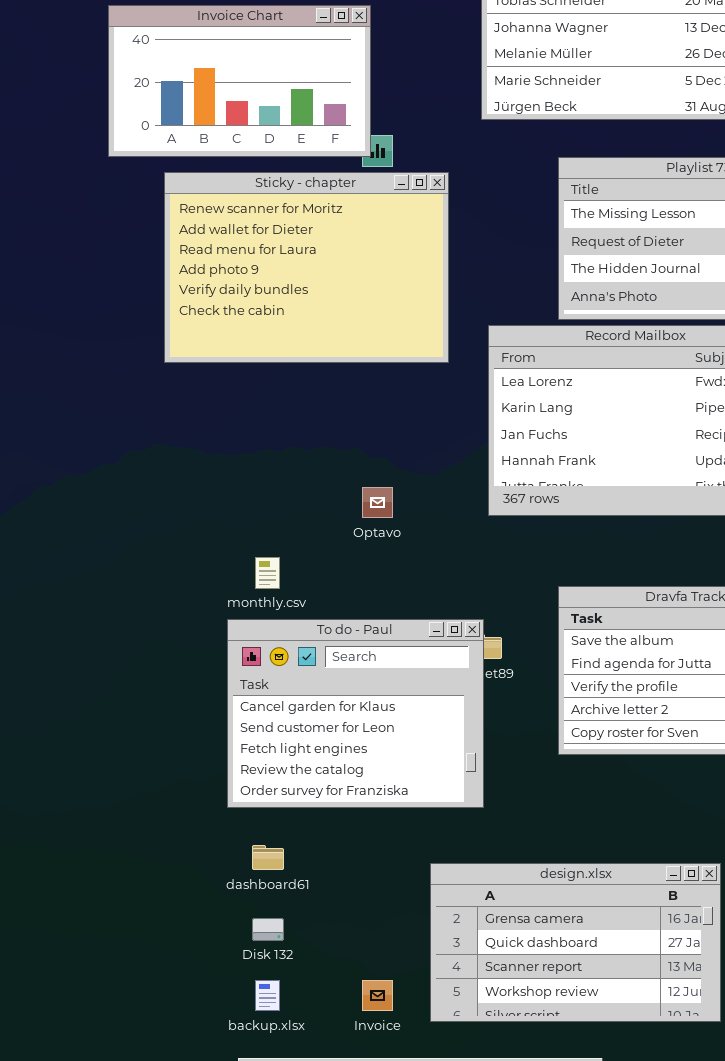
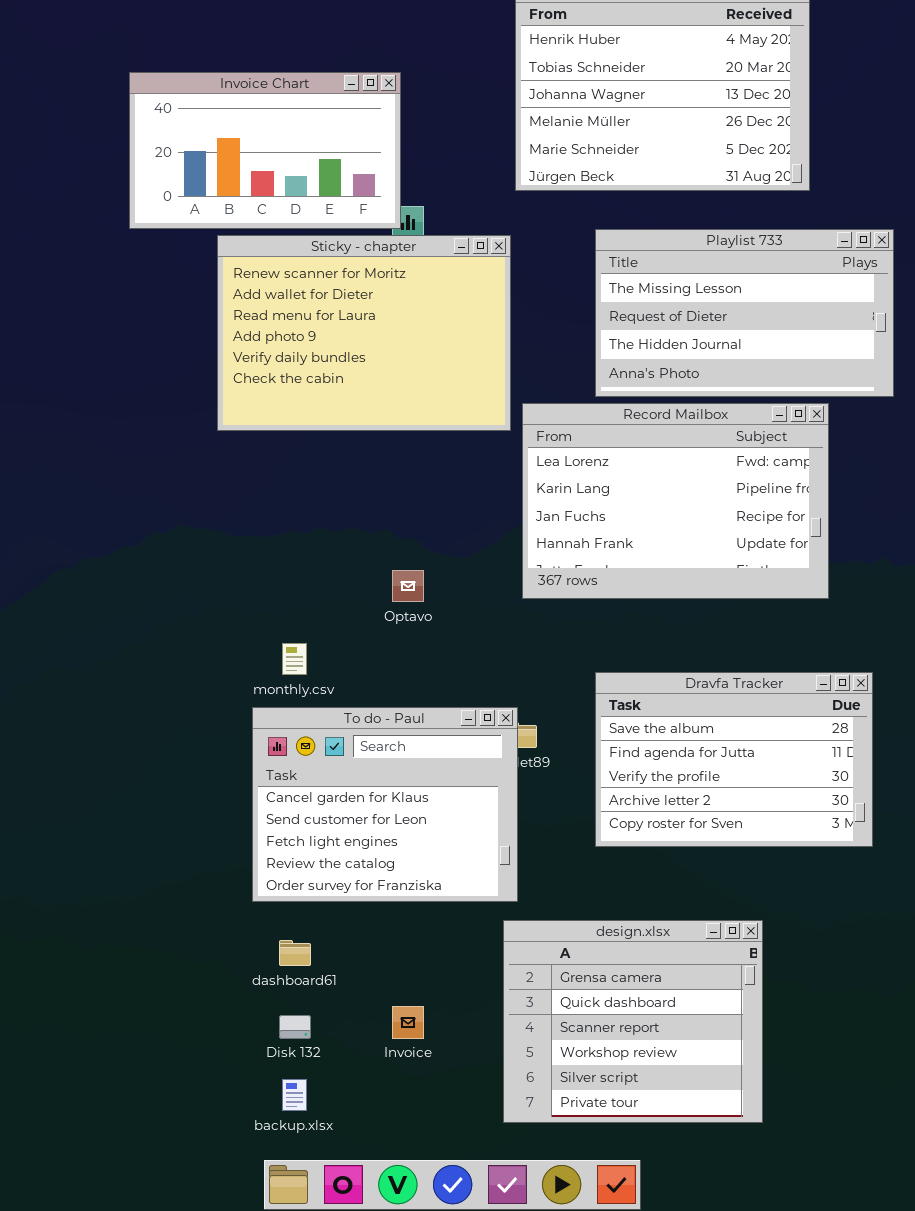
Sticky - chapter: [164,172,449,363] -> [217,235,511,431], moved
design.xlsx: [430,863,721,1022] -> [503,920,763,1123], resized
Invoice: [362,980,393,1011] -> [392,1006,424,1039], moved

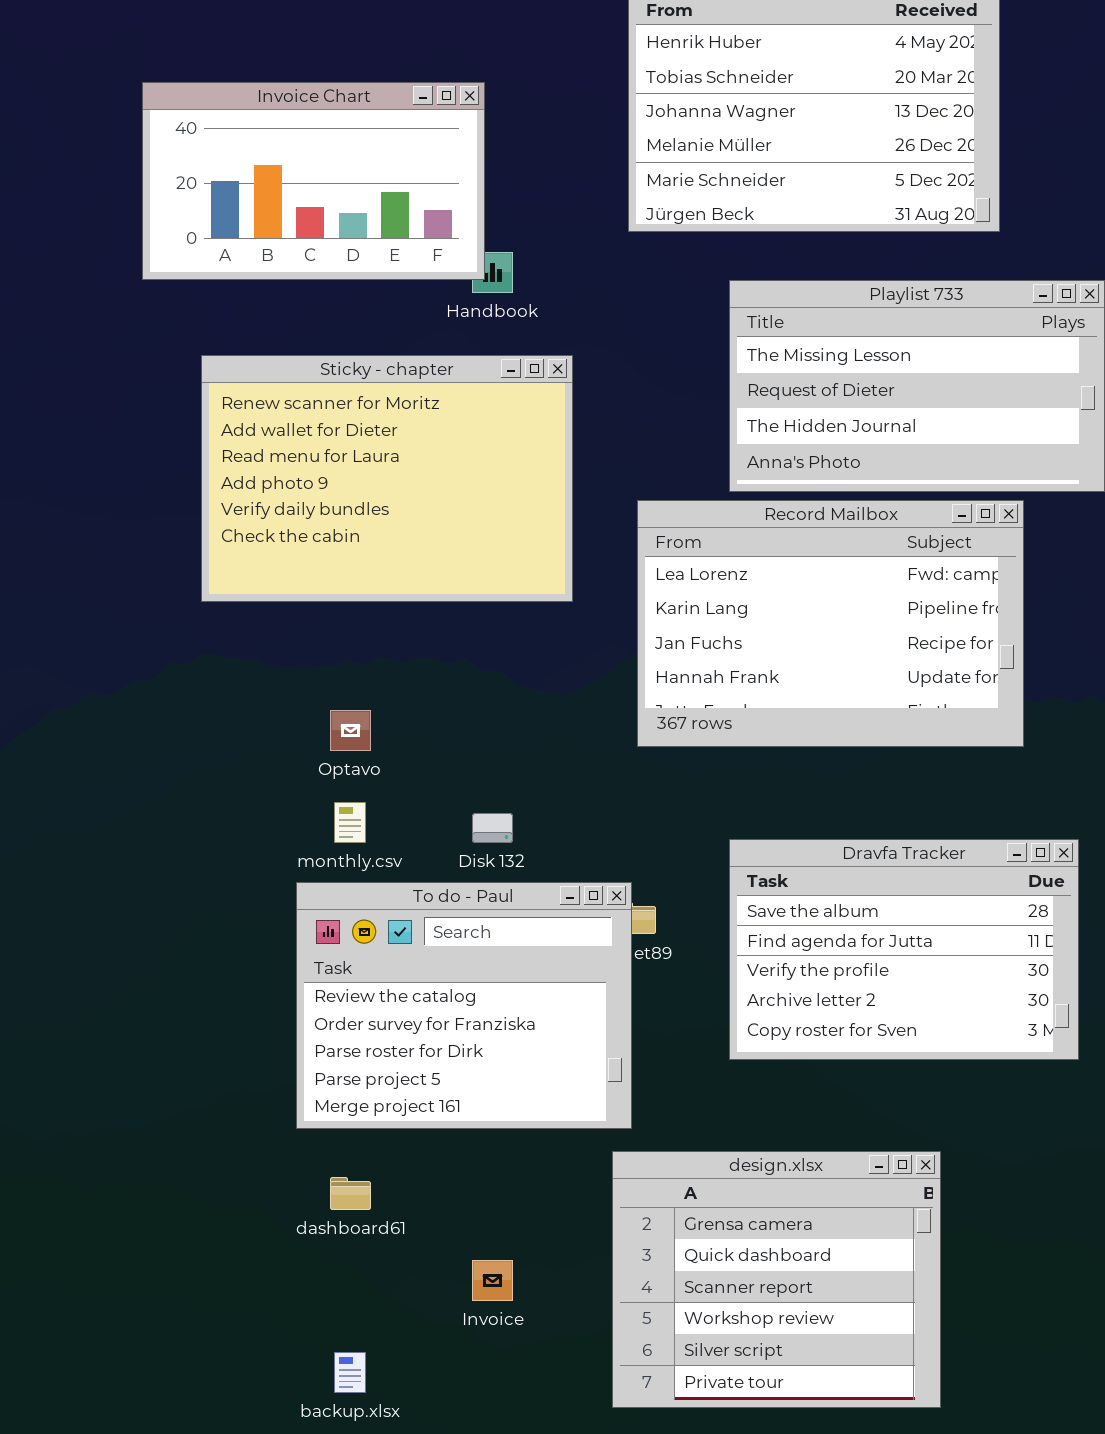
Sticky - chapter: [217,235,511,431] -> [201,355,573,602], moved
Optavo: [392,570,424,602] -> [330,710,371,751], moved
To do - Paul: [252,707,518,902] -> [296,882,632,1129], scrolled down 3 rows
Disk 132: [279,1015,311,1039] -> [472,813,513,843], moved

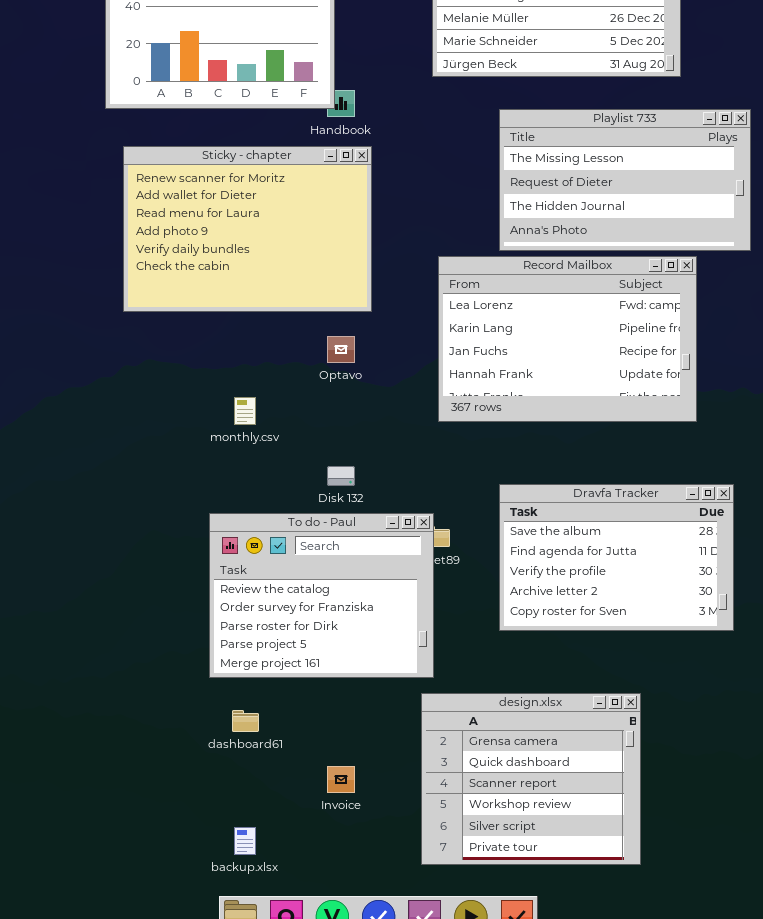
Sticky - chapter: [201,355,573,602] -> [123,146,372,312], moved
Optavo: [330,710,371,751] -> [327,336,355,363], moved
monthly.csv: [334,802,366,843] -> [234,397,256,425], moved

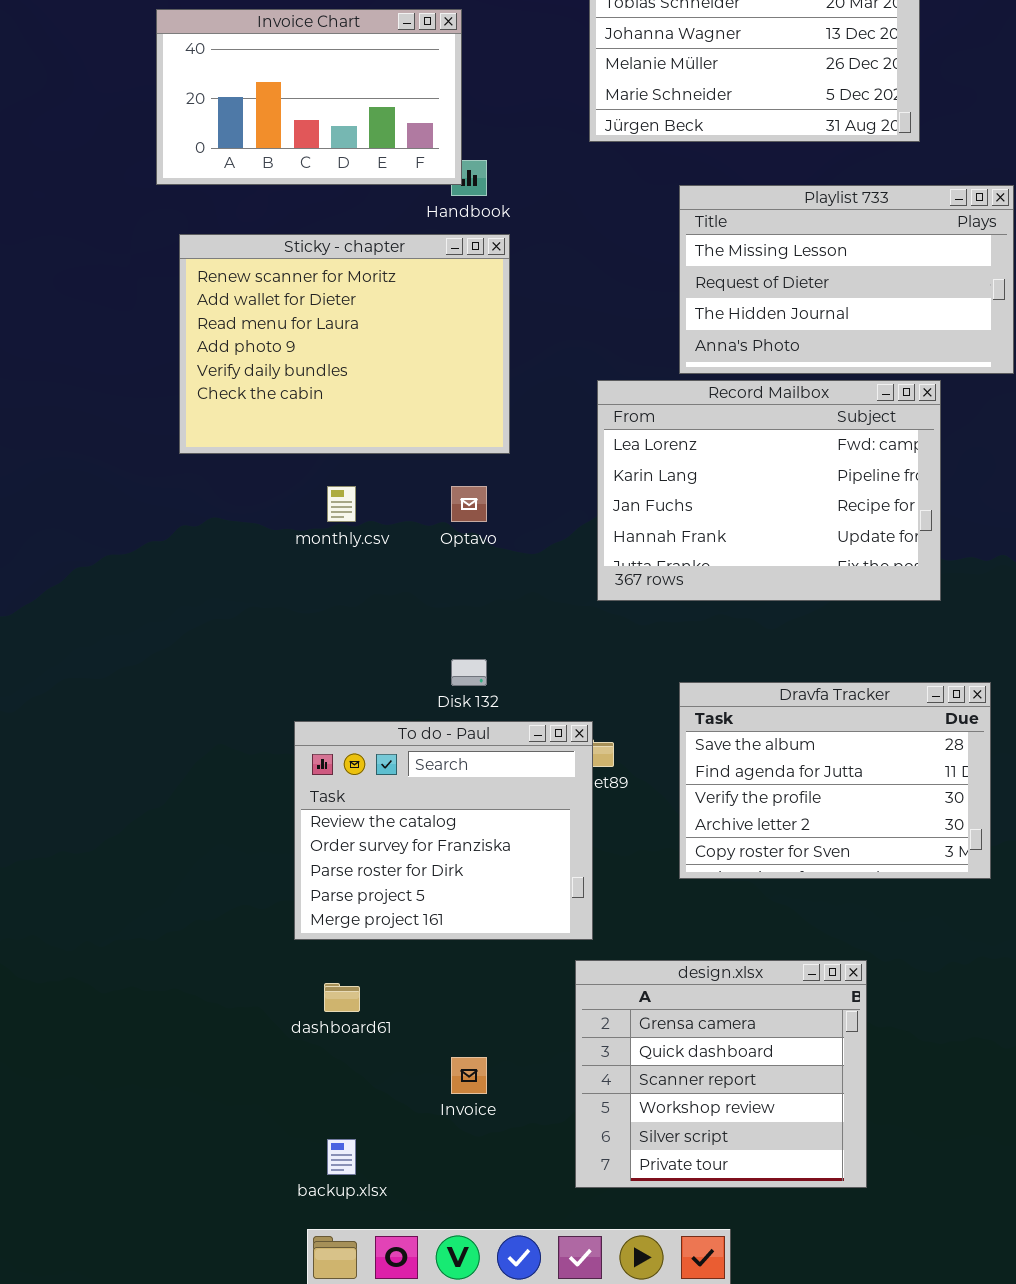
monthly.csv: [234,397,256,425] -> [327,486,356,522], moved

